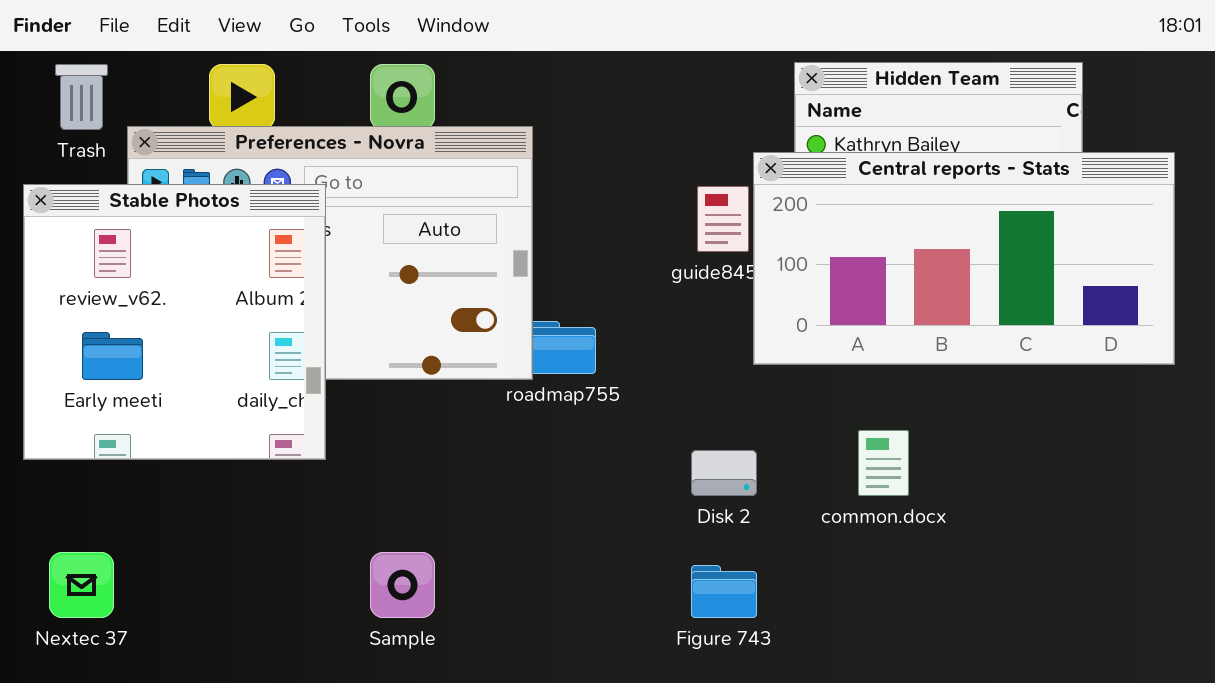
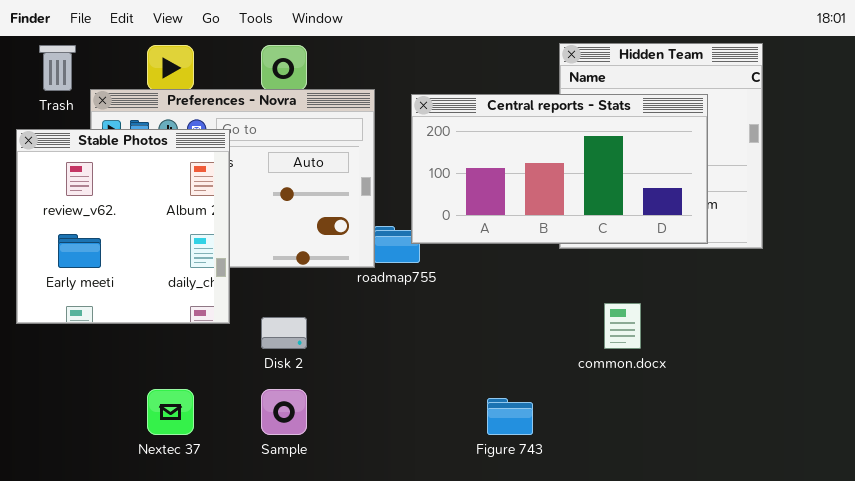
Central reports - Stats: [753,152,1175,365] -> [411,94,708,244], moved
Disk 2: [691,450,757,496] -> [261,317,307,349], moved
Nextec 37: [49,552,114,618] -> [147,389,194,435], moved

